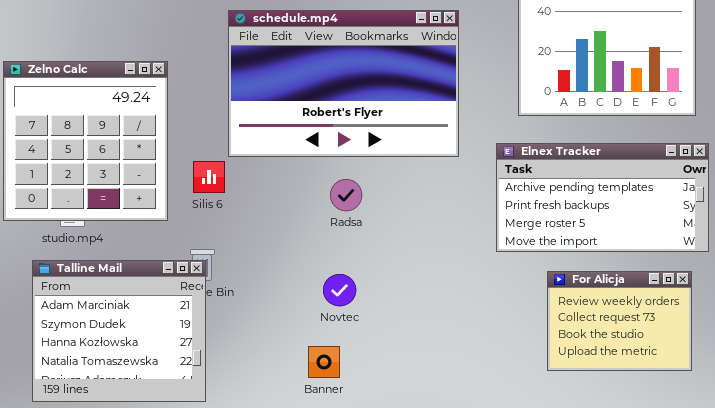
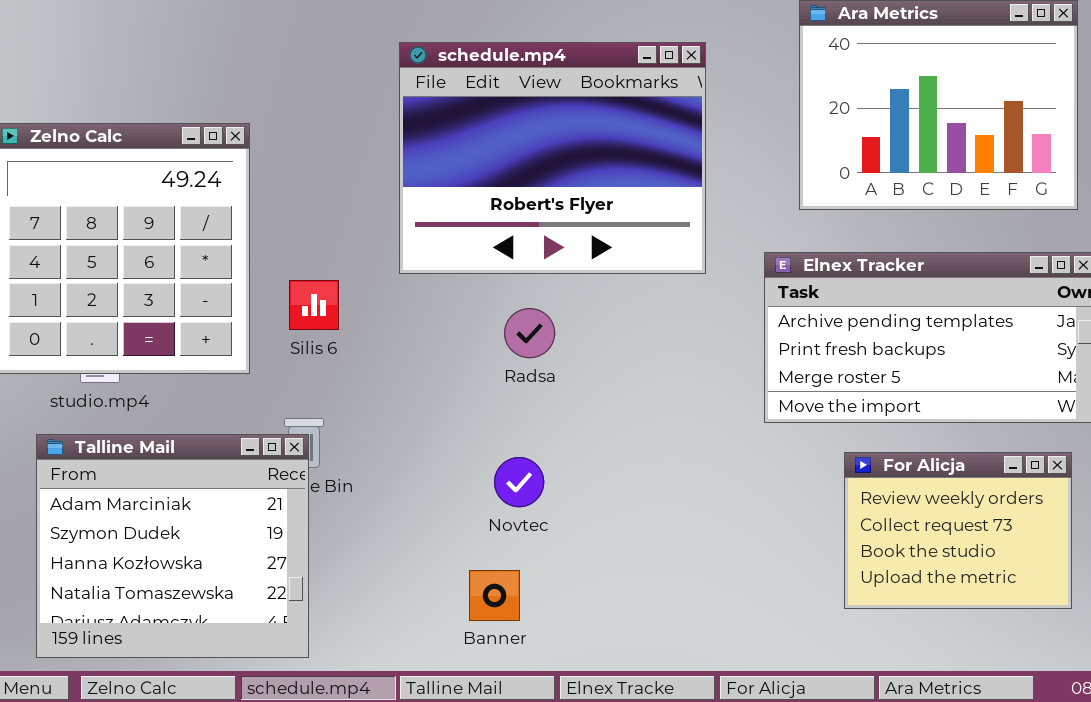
schedule.mp4: [228,10,459,157] -> [399,42,706,274], resized

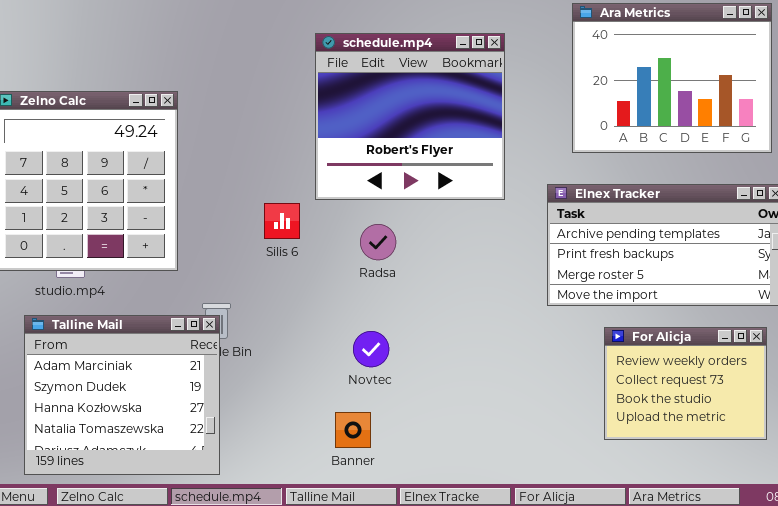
schedule.mp4: [399,42,706,274] -> [315,33,505,200], resized
Silis 6: [289,280,339,330] -> [264,203,300,239], moved

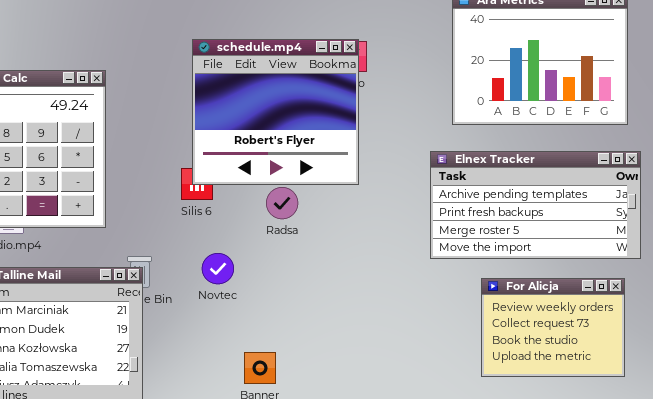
schedule.mp4: [315,33,505,200] -> [192,39,359,185], moved
Novtec: [353,331,389,367] -> [202,253,234,284], moved

